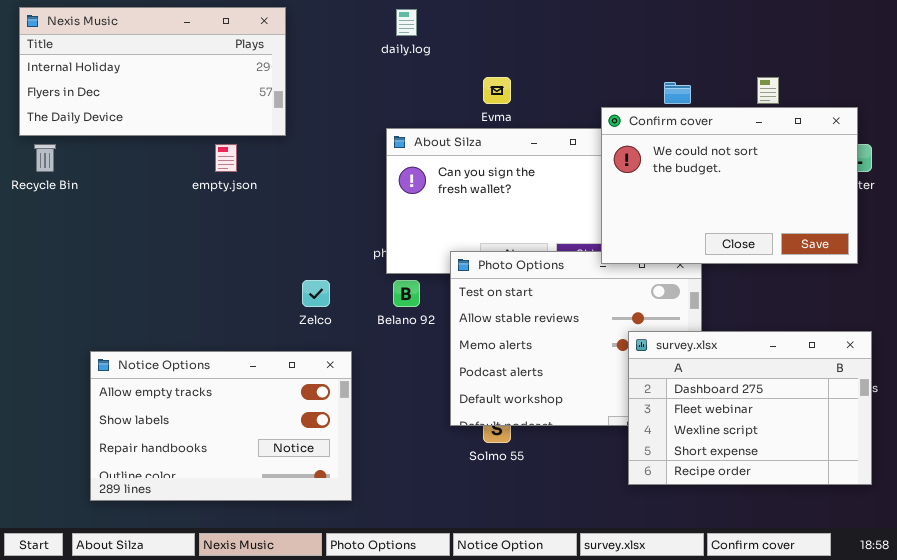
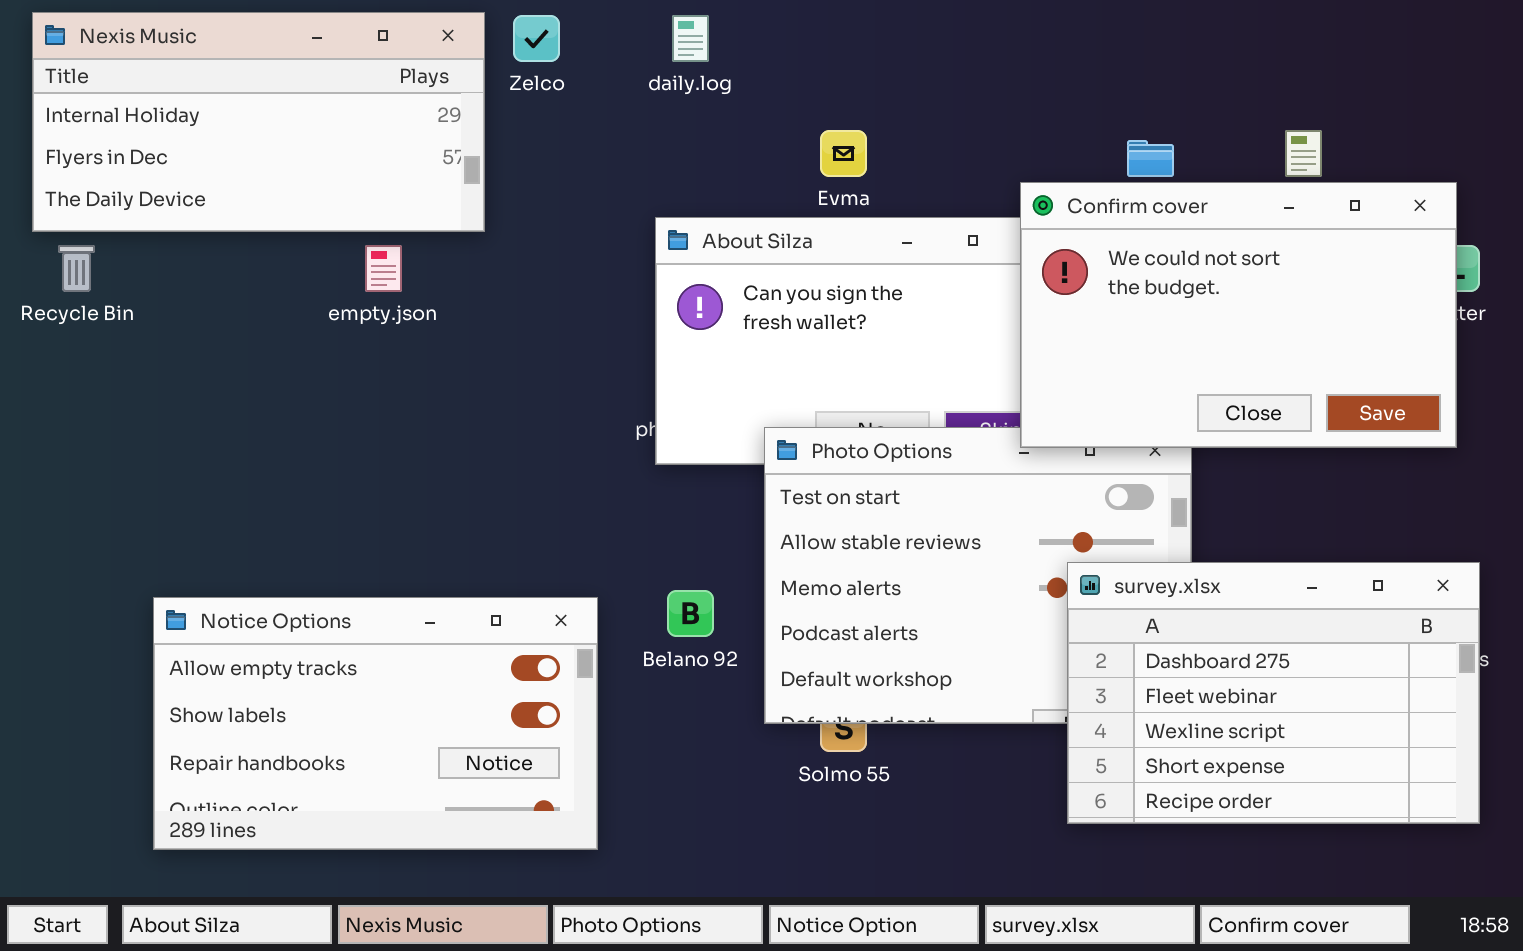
Zelco: [302,280,330,307] -> [513,15,560,62], moved
Belano 92: [393,280,420,307] -> [667,590,714,637], moved

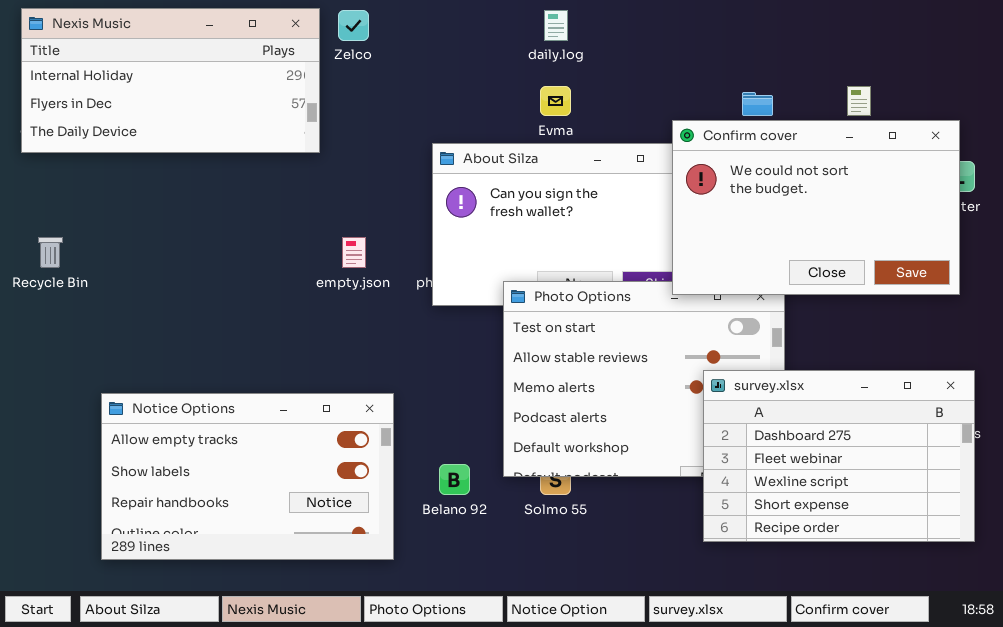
daily.log: [672,15,709,62] -> [544,10,568,41], moved
Recycle Bin: [58,245,95,292] -> [38,237,63,268], moved
empty.json: [365,245,402,292] -> [342,237,366,268], moved
Belano 92: [667,590,714,637] -> [439,464,470,495], moved

